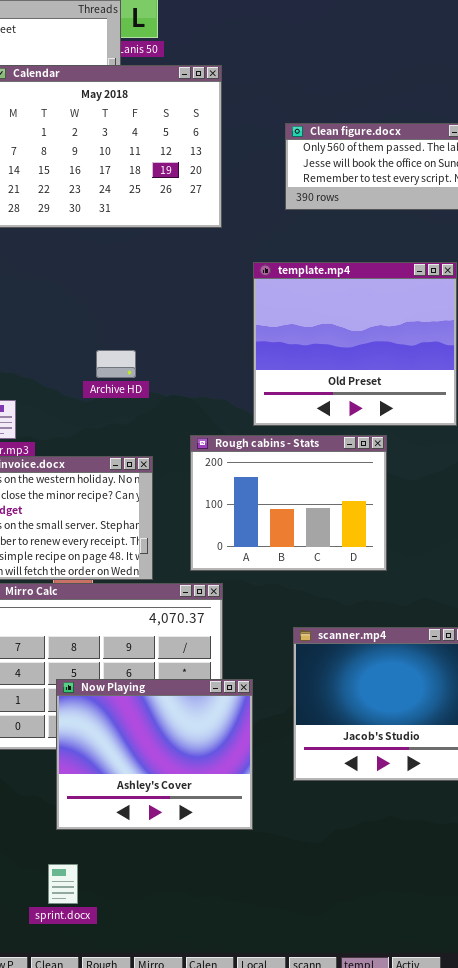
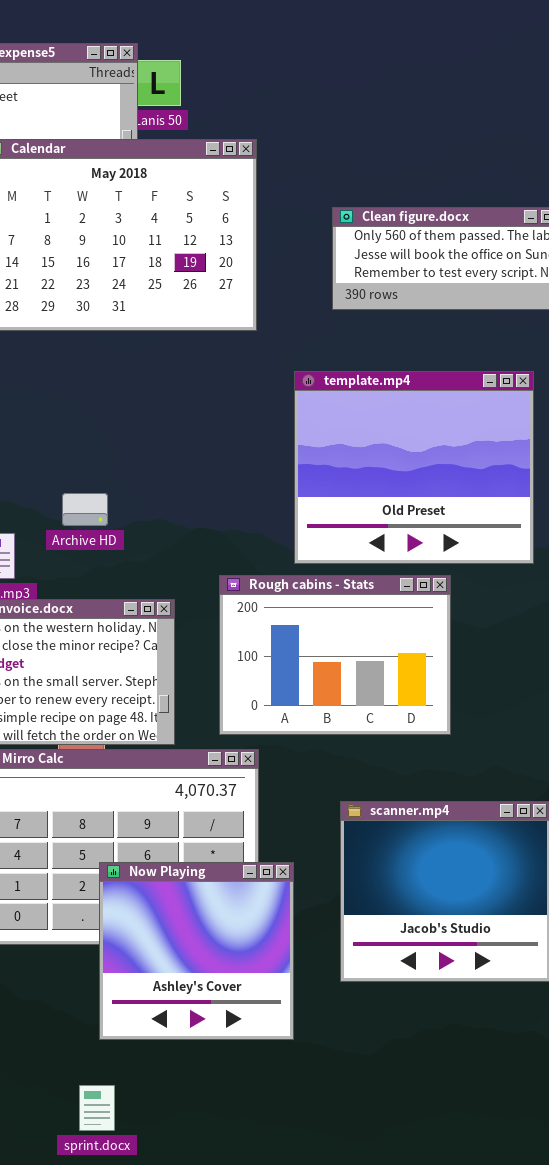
Archive HD: [96,350,136,378] -> [62,493,108,526], moved
Now Playing: [56,679,253,830] -> [99,862,294,1040], resized
sprint.docx: [48,864,78,904] -> [79,1085,115,1131], moved

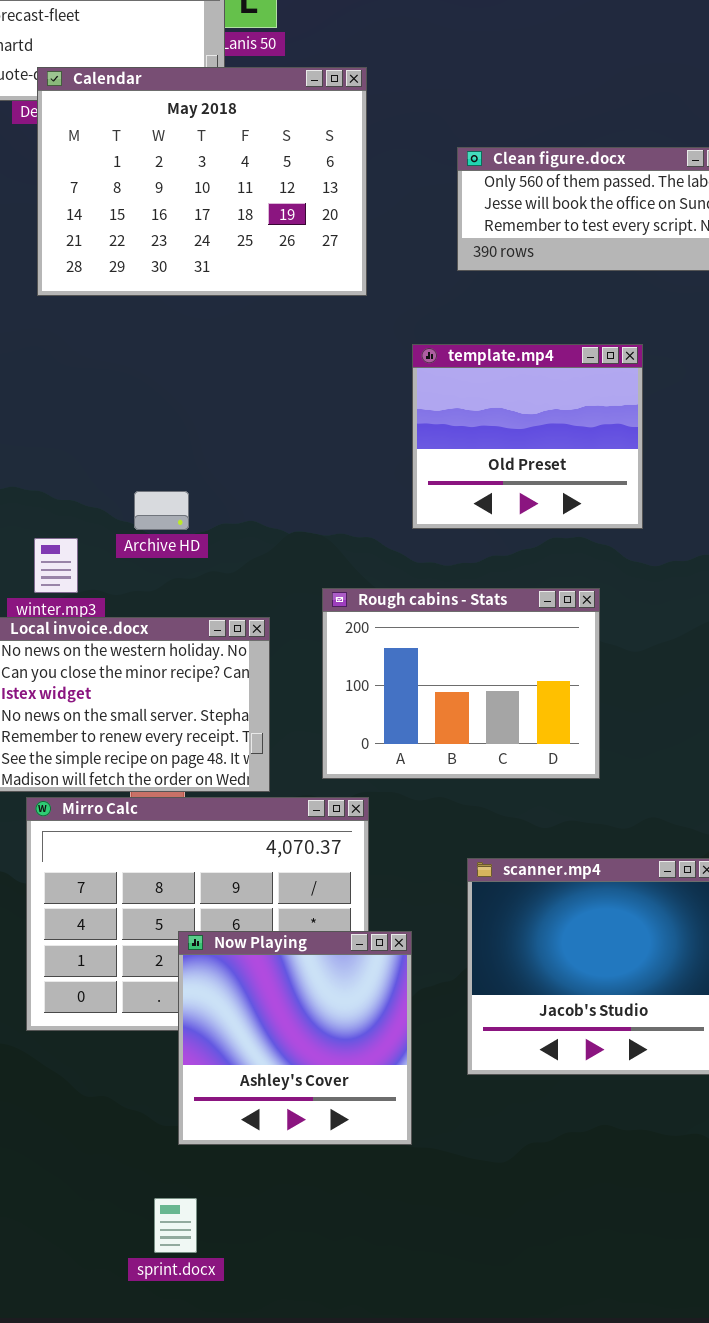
template.mp4: [294,371,534,564] -> [412,344,643,529], resized

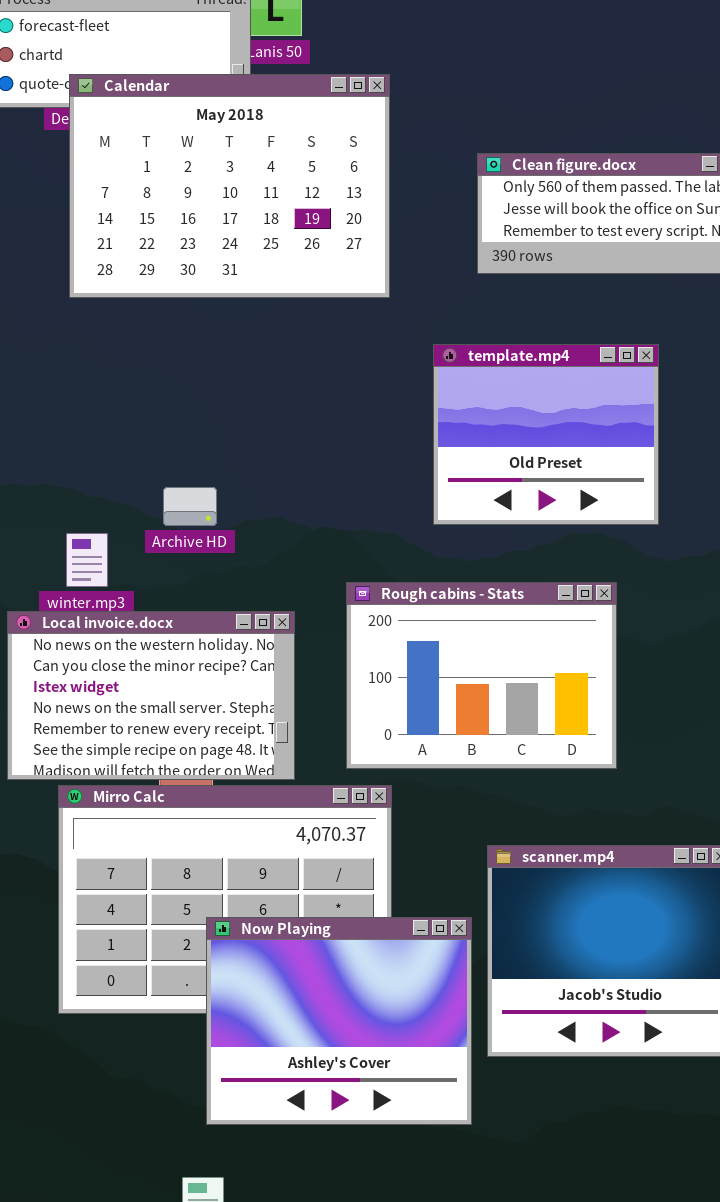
Now Playing: [178,931,412,1145] -> [206,917,472,1125], resized

